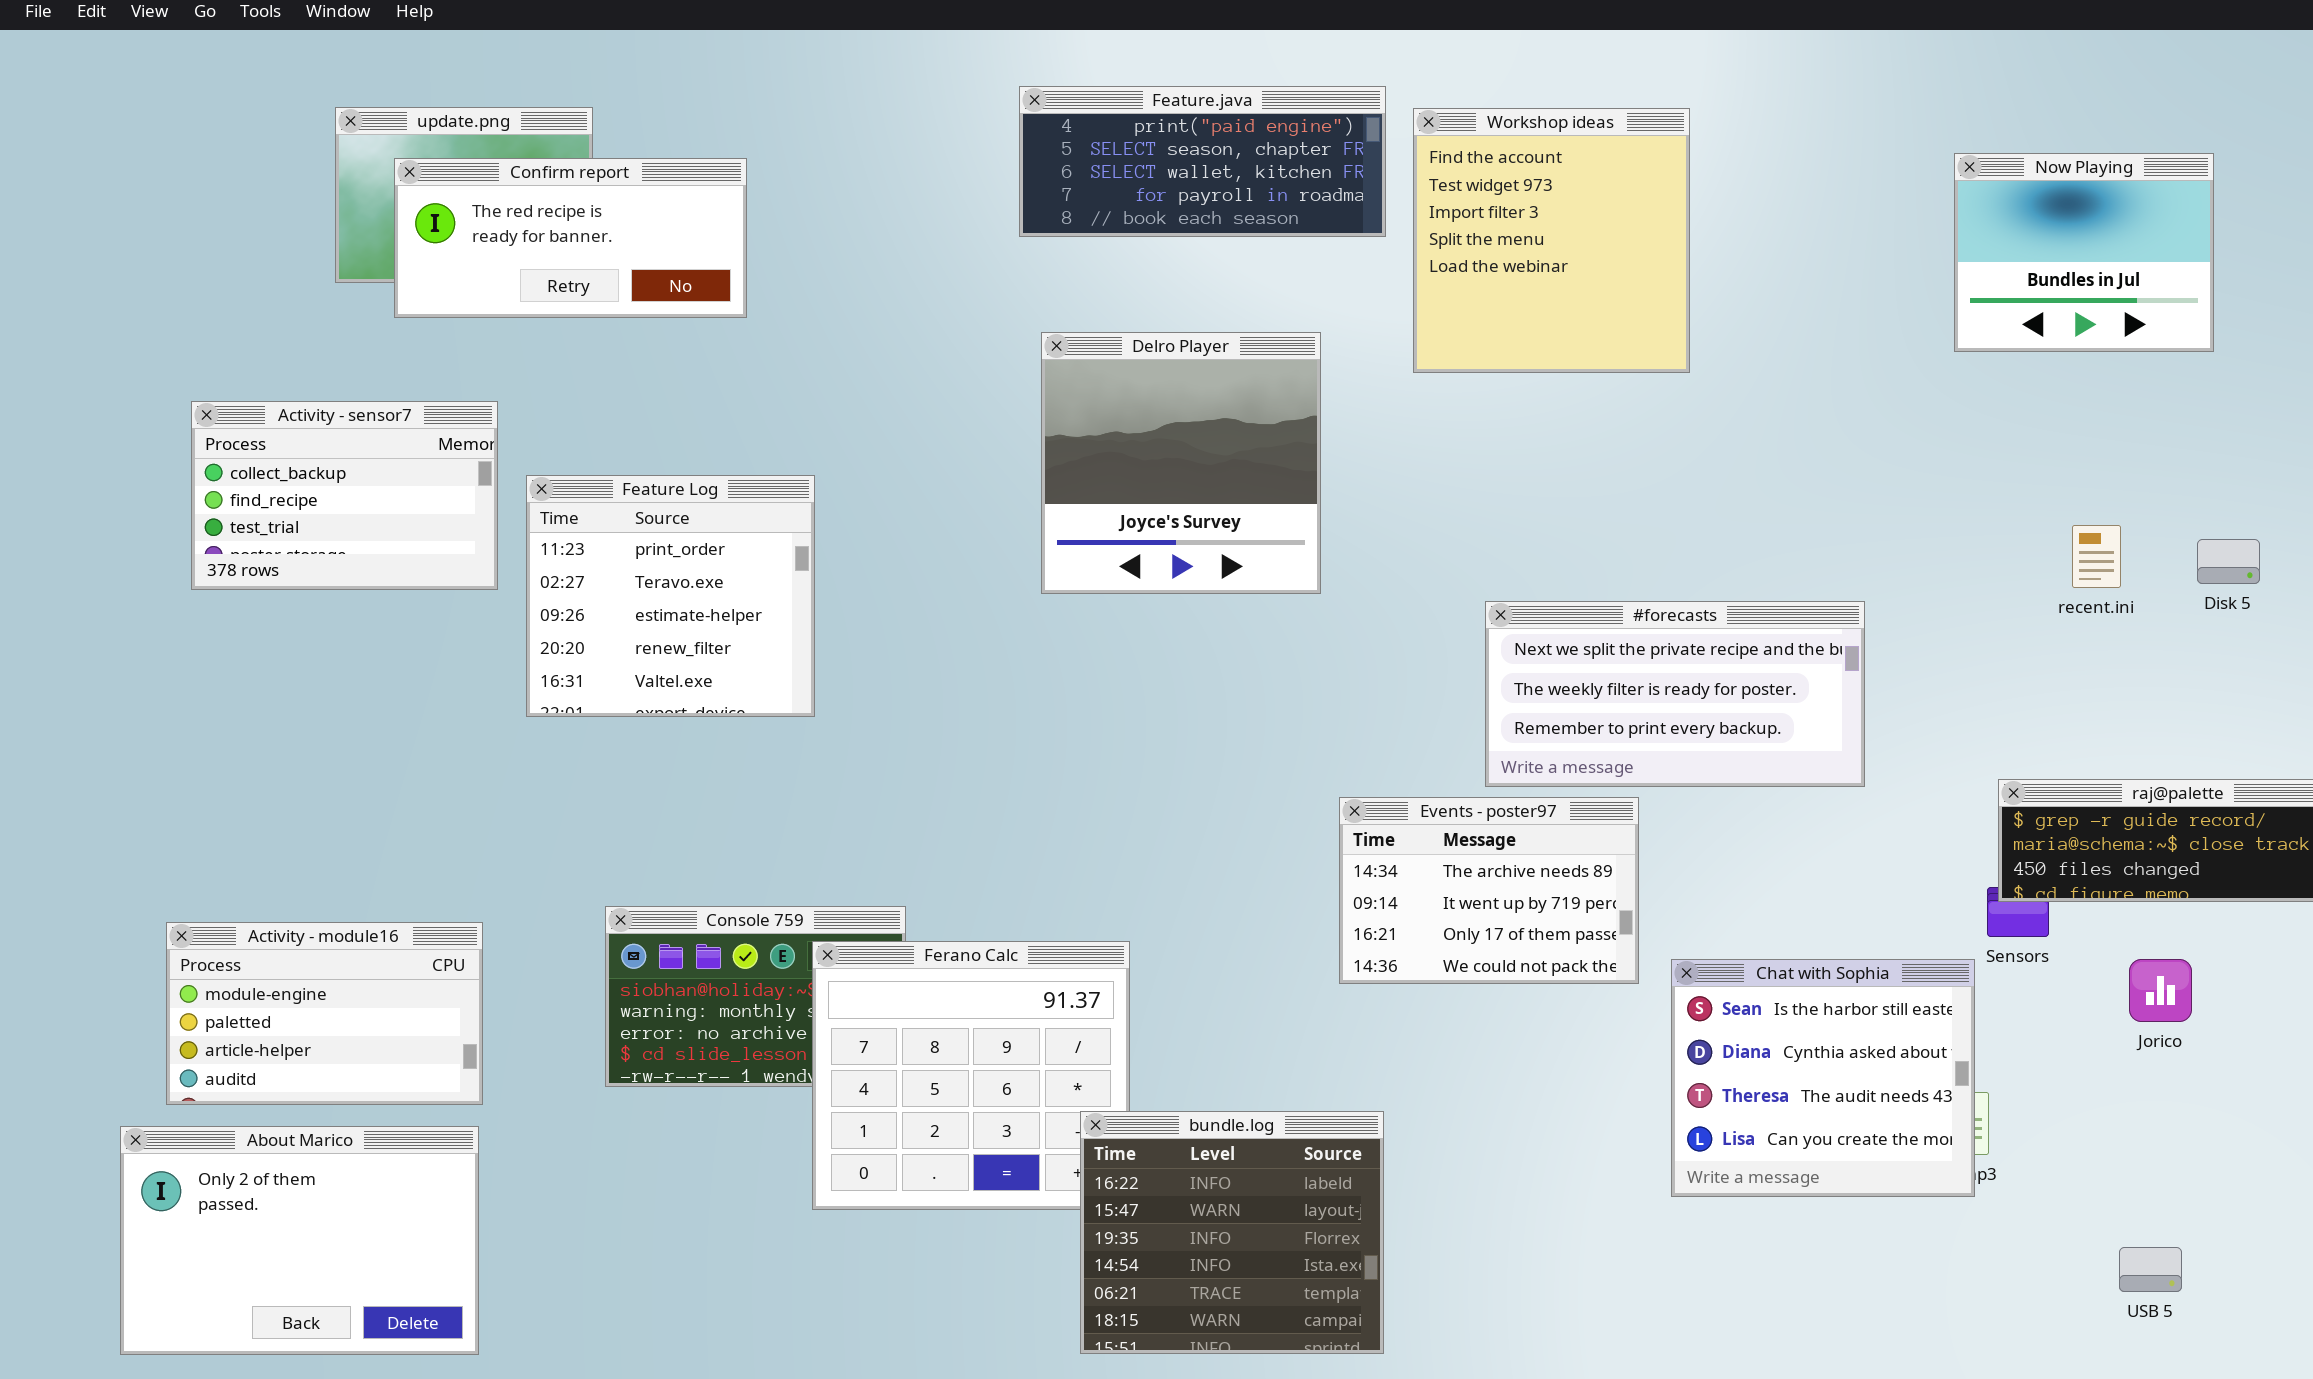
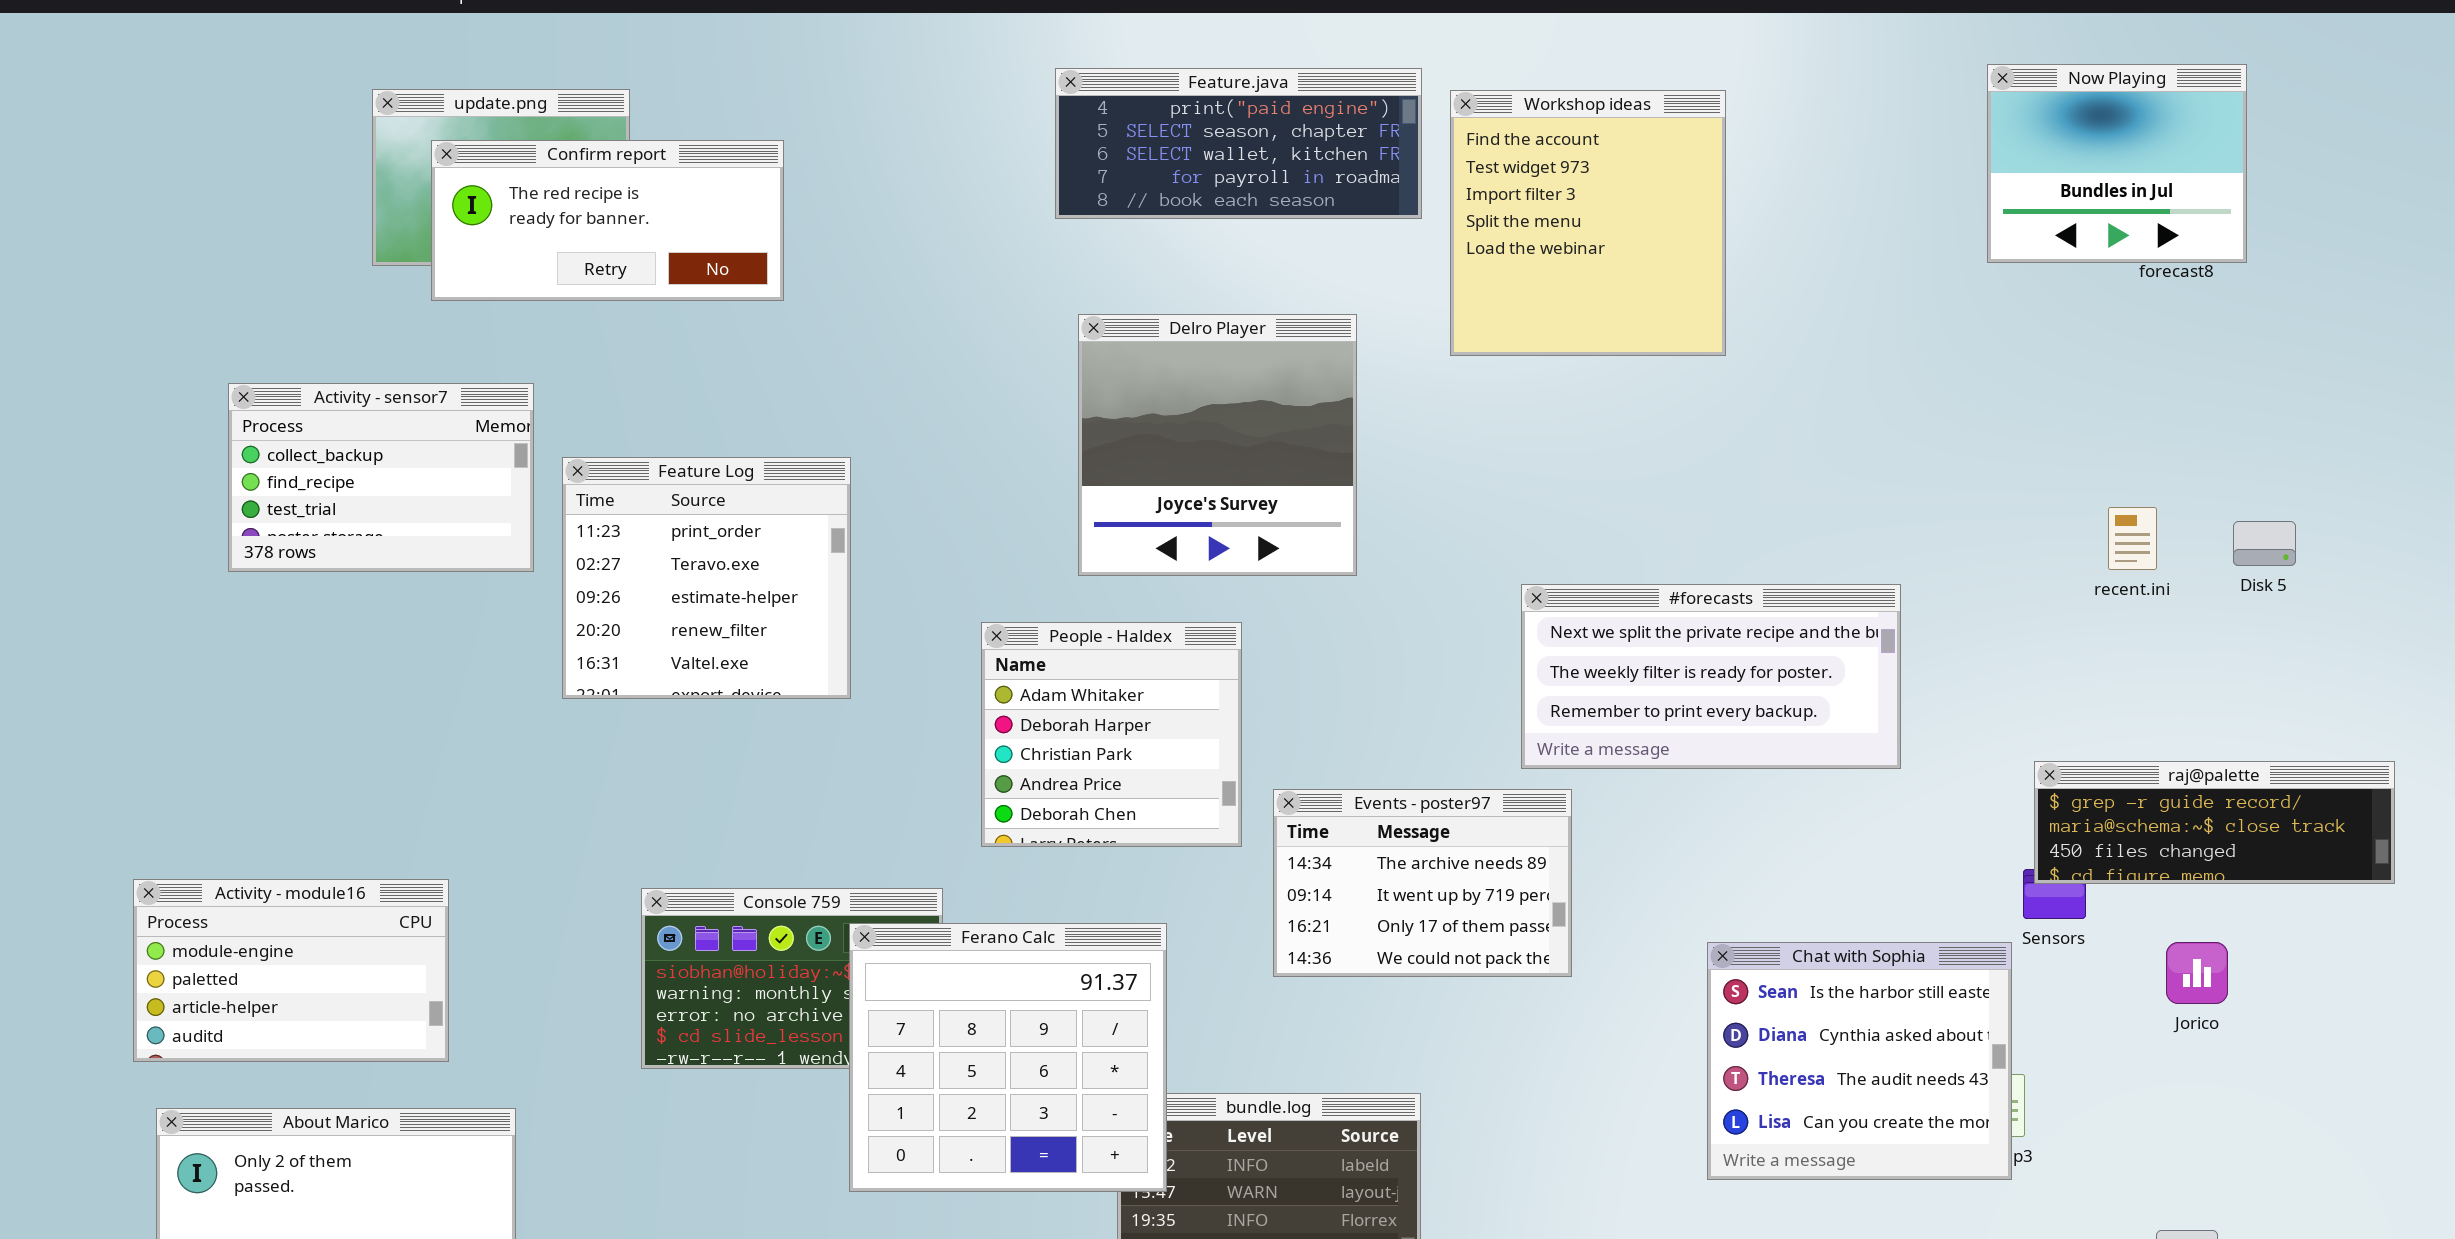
Now Playing: [1954,153,2214,352] -> [1987,64,2247,263], moved
People - Haldex: none -> [981,622,1242,847], opened
Events - poster97: [1339,797,1639,984] -> [1273,789,1572,977], moved
Activity - module16: [166,922,483,1105] -> [133,879,449,1062], moved
Ferano Calc: [812,941,1130,1210] -> [849,923,1167,1192], raised

